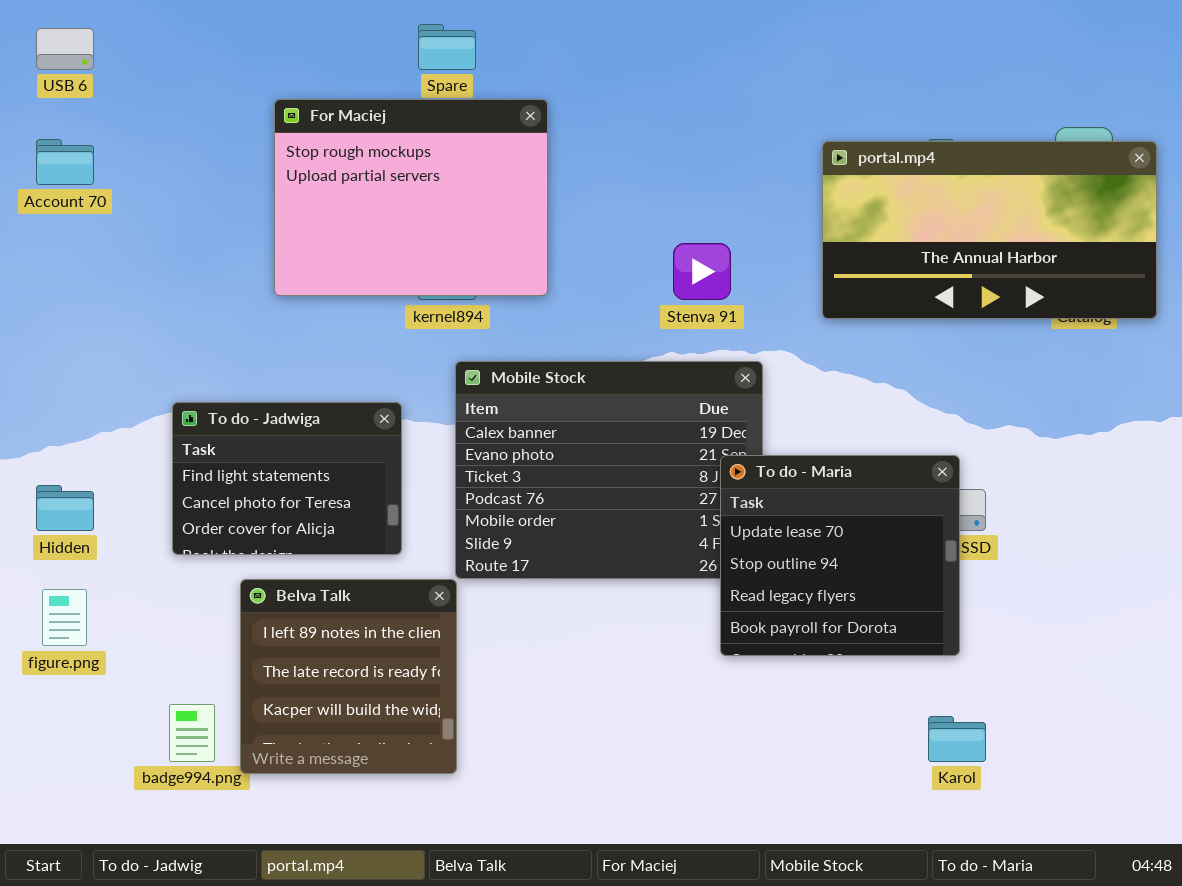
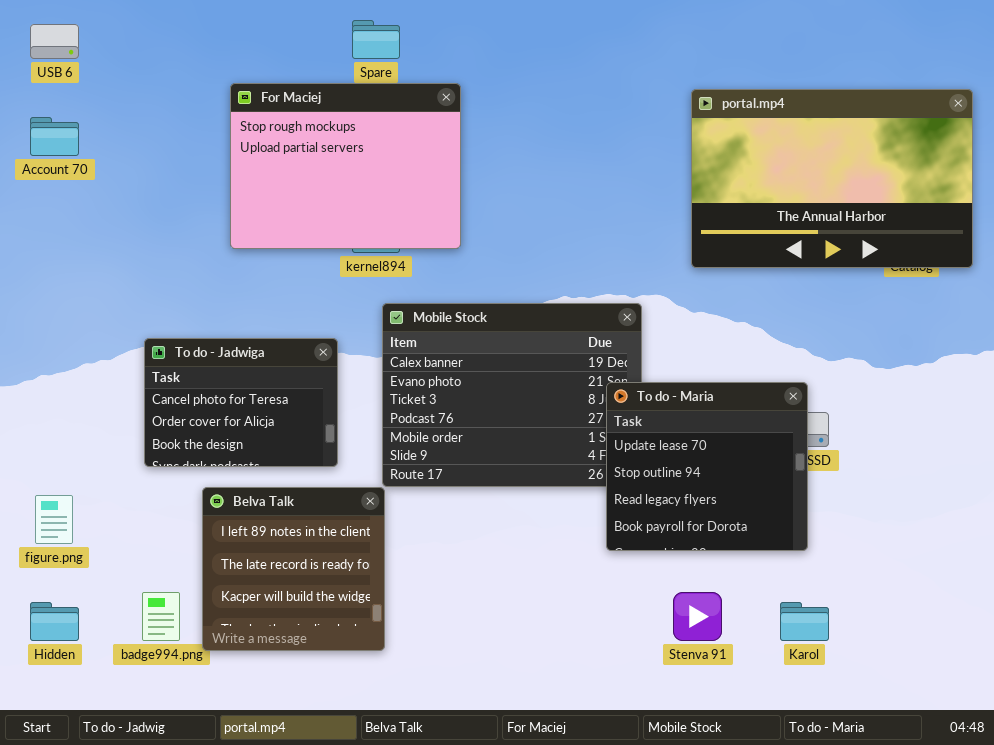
portal.mp4: [822,141,1157,319] -> [691,89,973,268], resized
Stenva 91: [673,243,731,300] -> [673,592,722,641], moved
To do - Jadwiga: [172,402,402,555] -> [144,338,338,467], scrolled down 1 row
Hidden: [36,485,94,531] -> [30,602,79,641], moved

